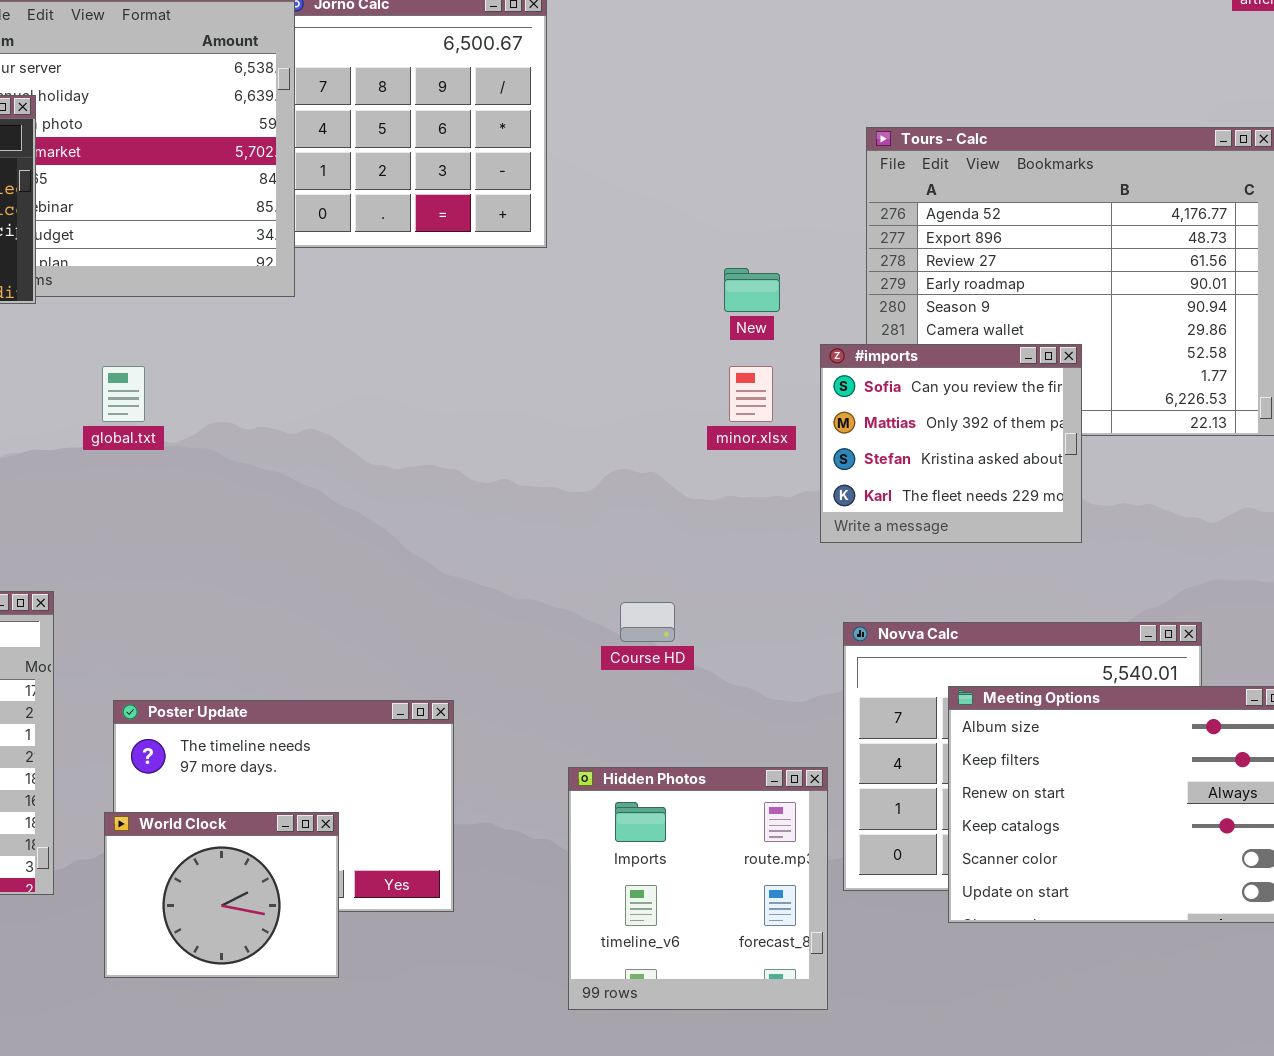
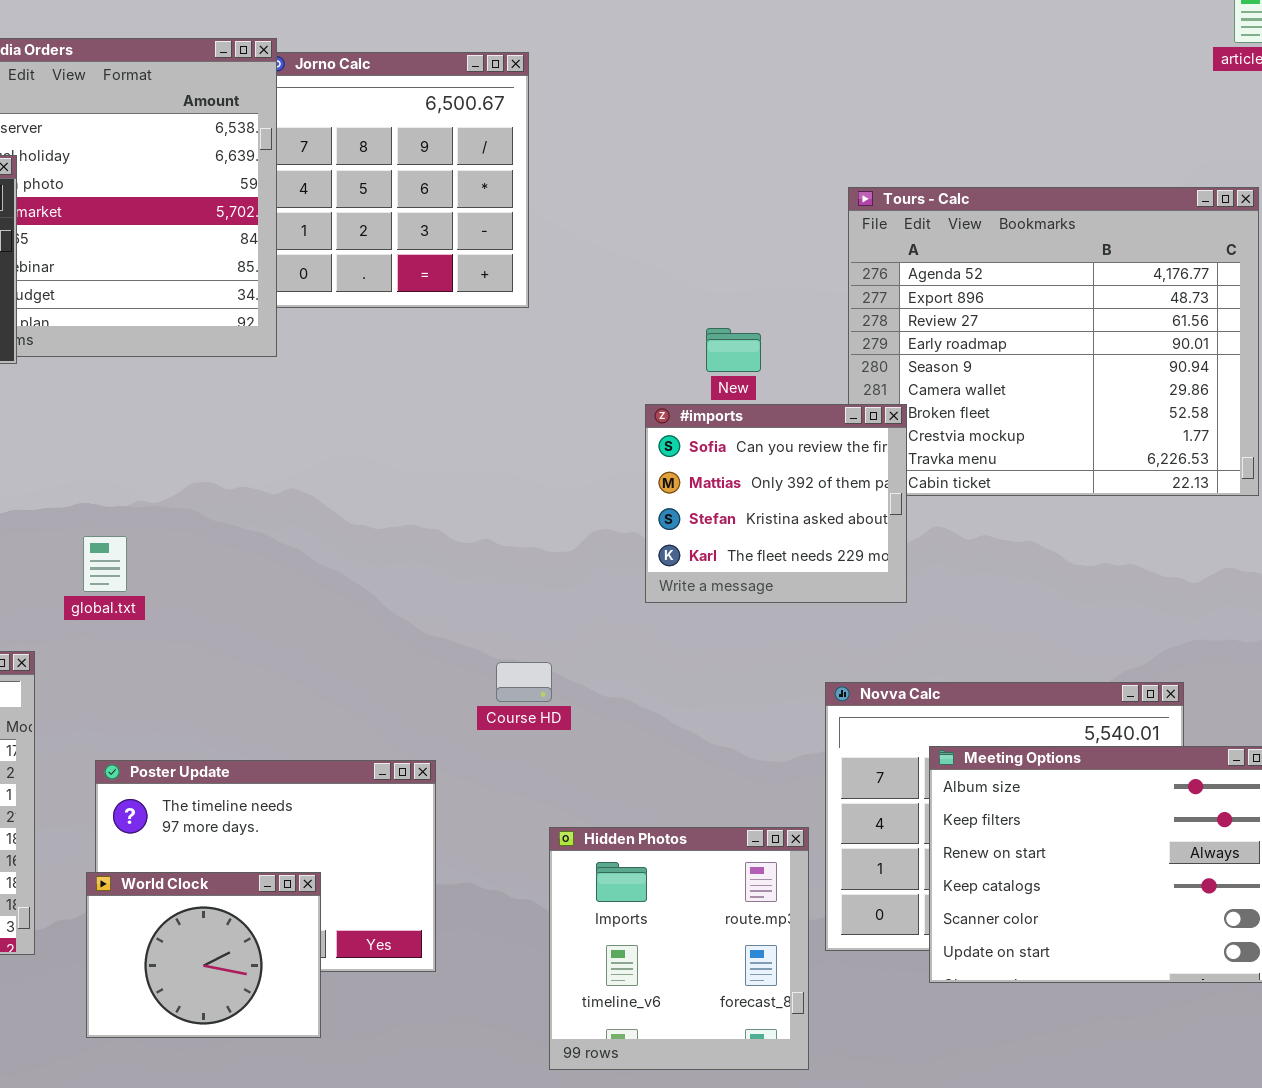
#imports: [820,344,1082,543] -> [645,404,907,603], moved
global.txt: [102,366,145,422] -> [83,536,127,592], moved
Course HD: [620,602,675,642] -> [496,662,552,702], moved

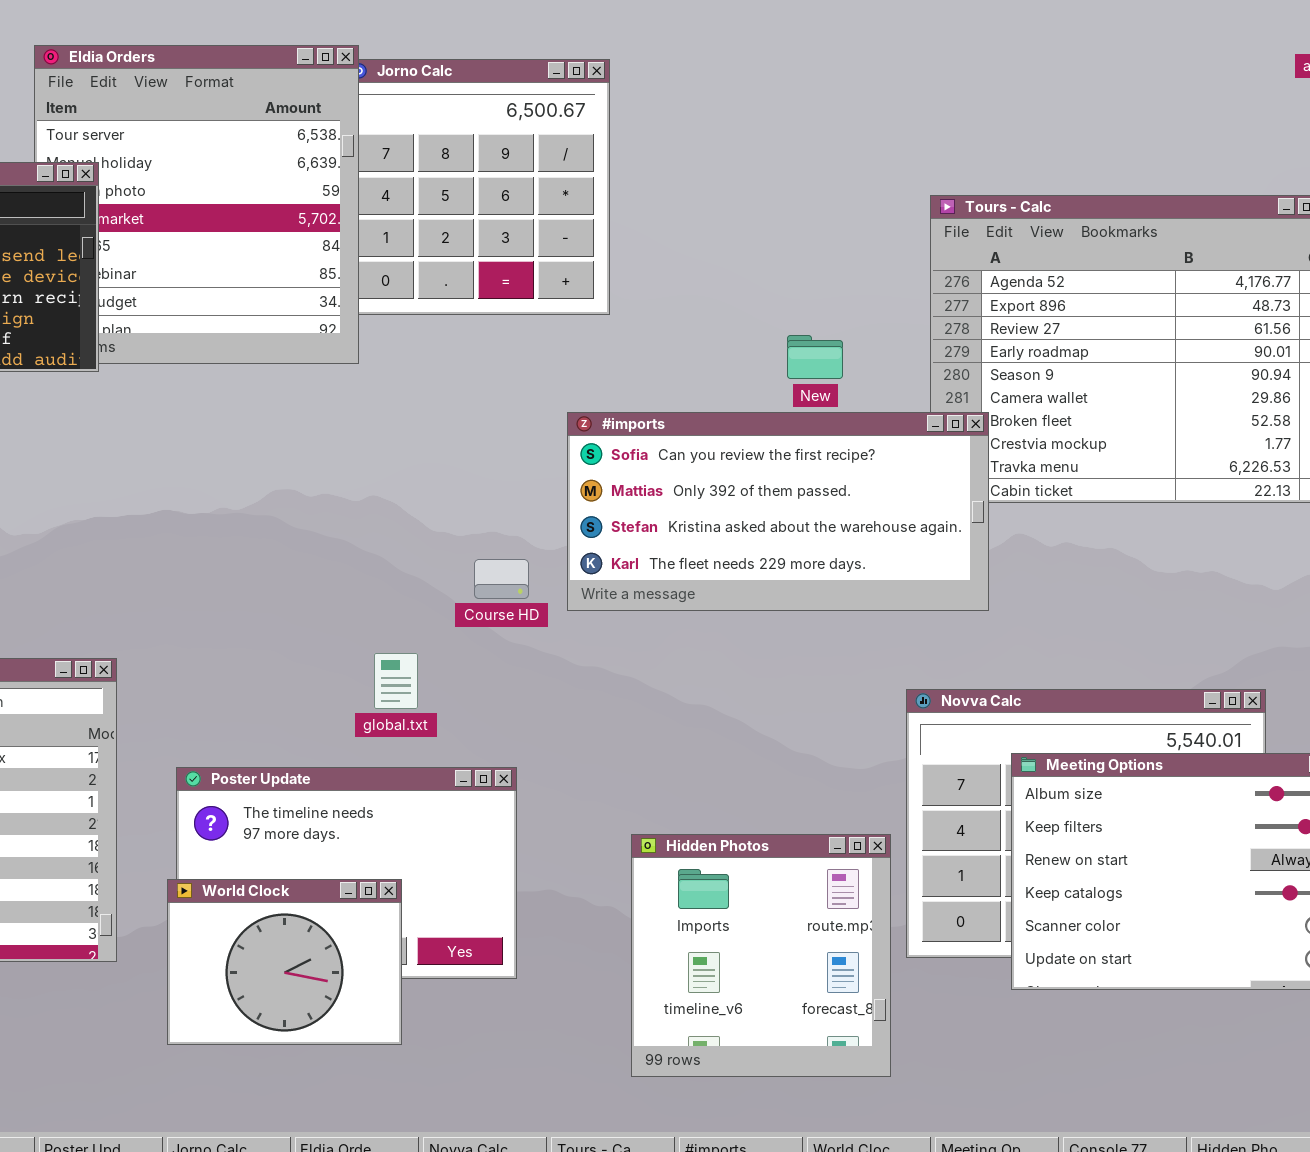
#imports: [645,404,907,603] -> [567,412,989,611], resized
global.txt: [83,536,127,592] -> [374,653,418,709], moved
Course HD: [496,662,552,702] -> [474,559,529,599], moved

